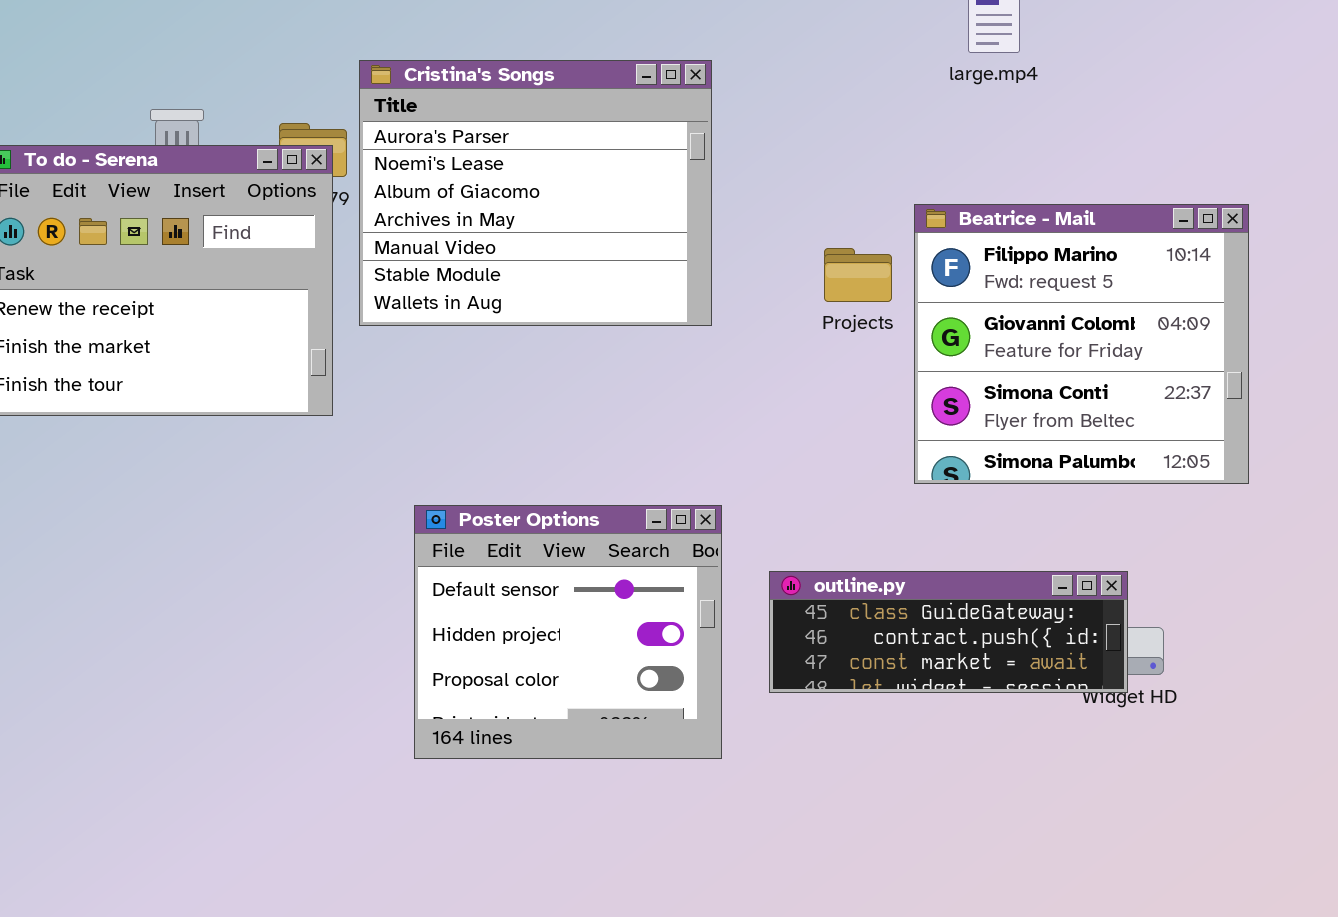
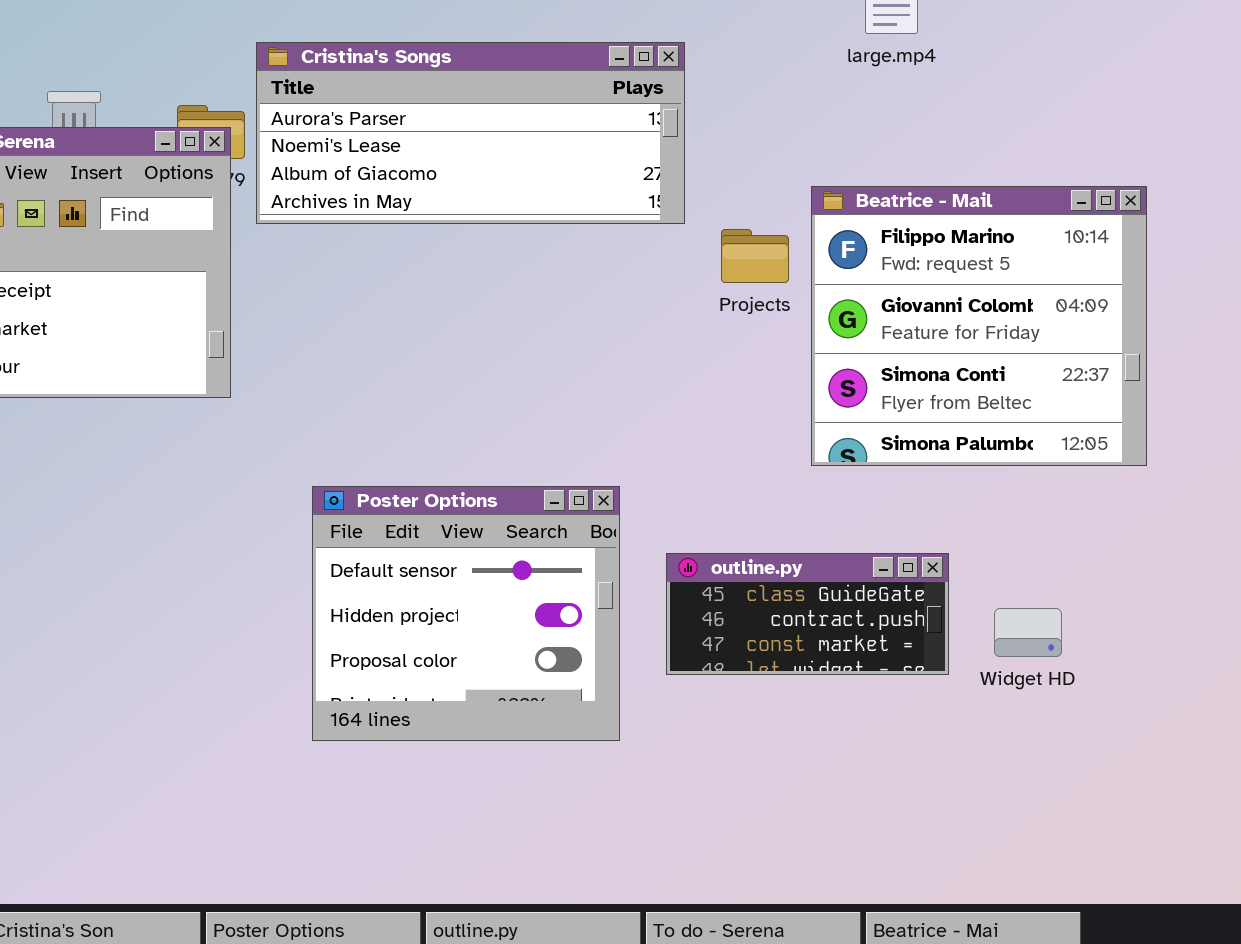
Cristina's Songs: [359,60,712,326] -> [256,42,685,224], resized
outline.py: [769,571,1128,693] -> [666,553,949,675], resized

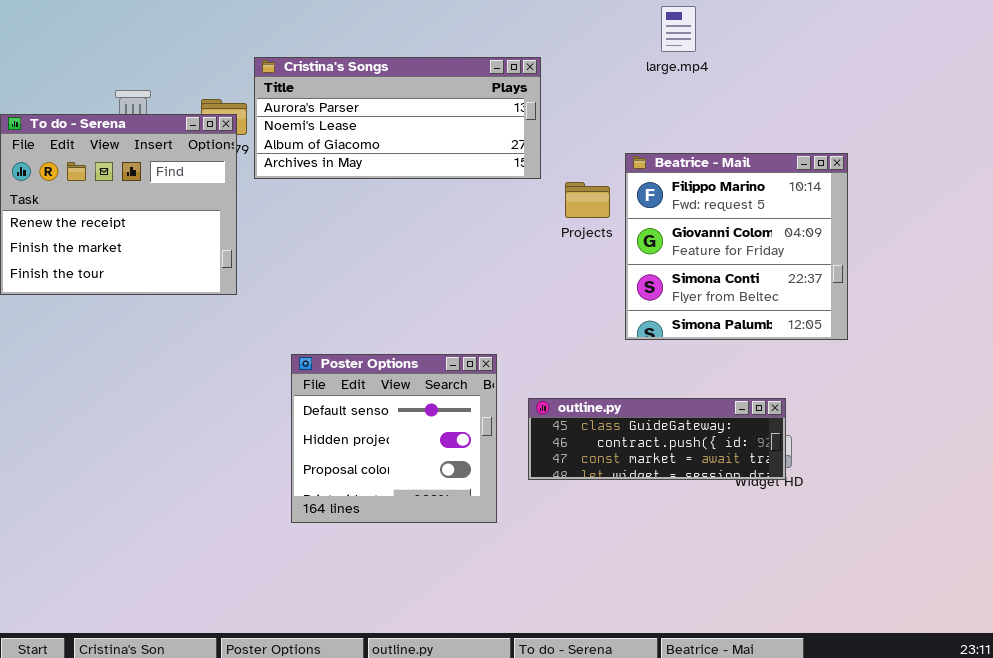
outline.py: [666,553,949,675] -> [528,398,786,480], resized

